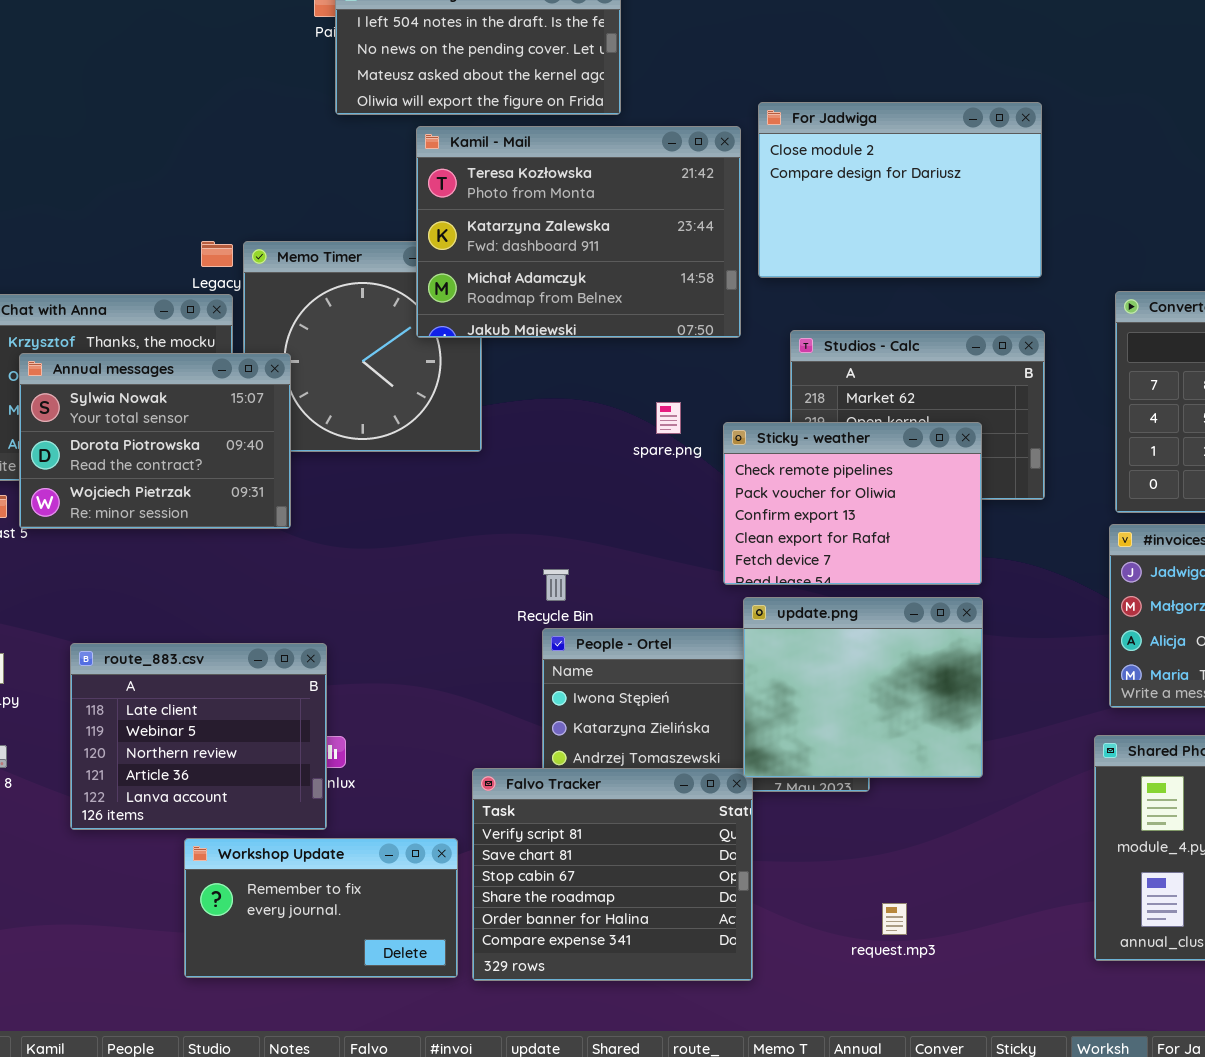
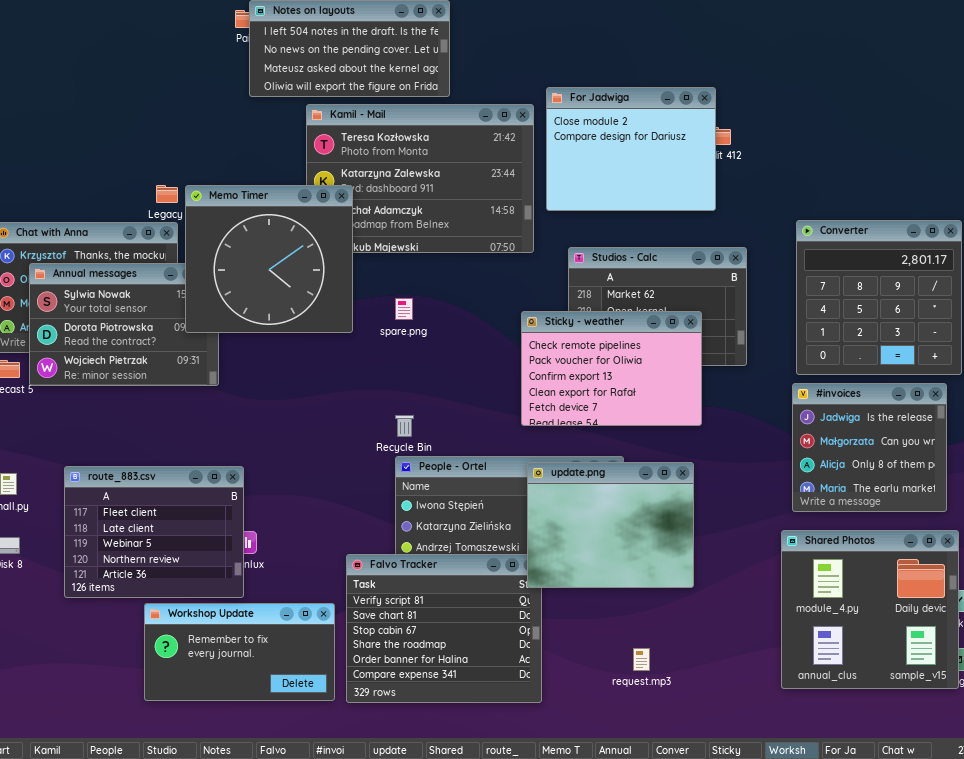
For Jadwiga: [758,102,1042,278] -> [546,87,716,211], resized
Memo Timer: [243,241,482,452] -> [185,185,353,333], raised
spare.png: [656,402,681,434] -> [395,298,413,320], moved
update.png: [743,597,983,778] -> [527,462,694,588], moved
route_883.csv: [70,643,327,830] -> [64,466,244,598], scrolled up 1 row

